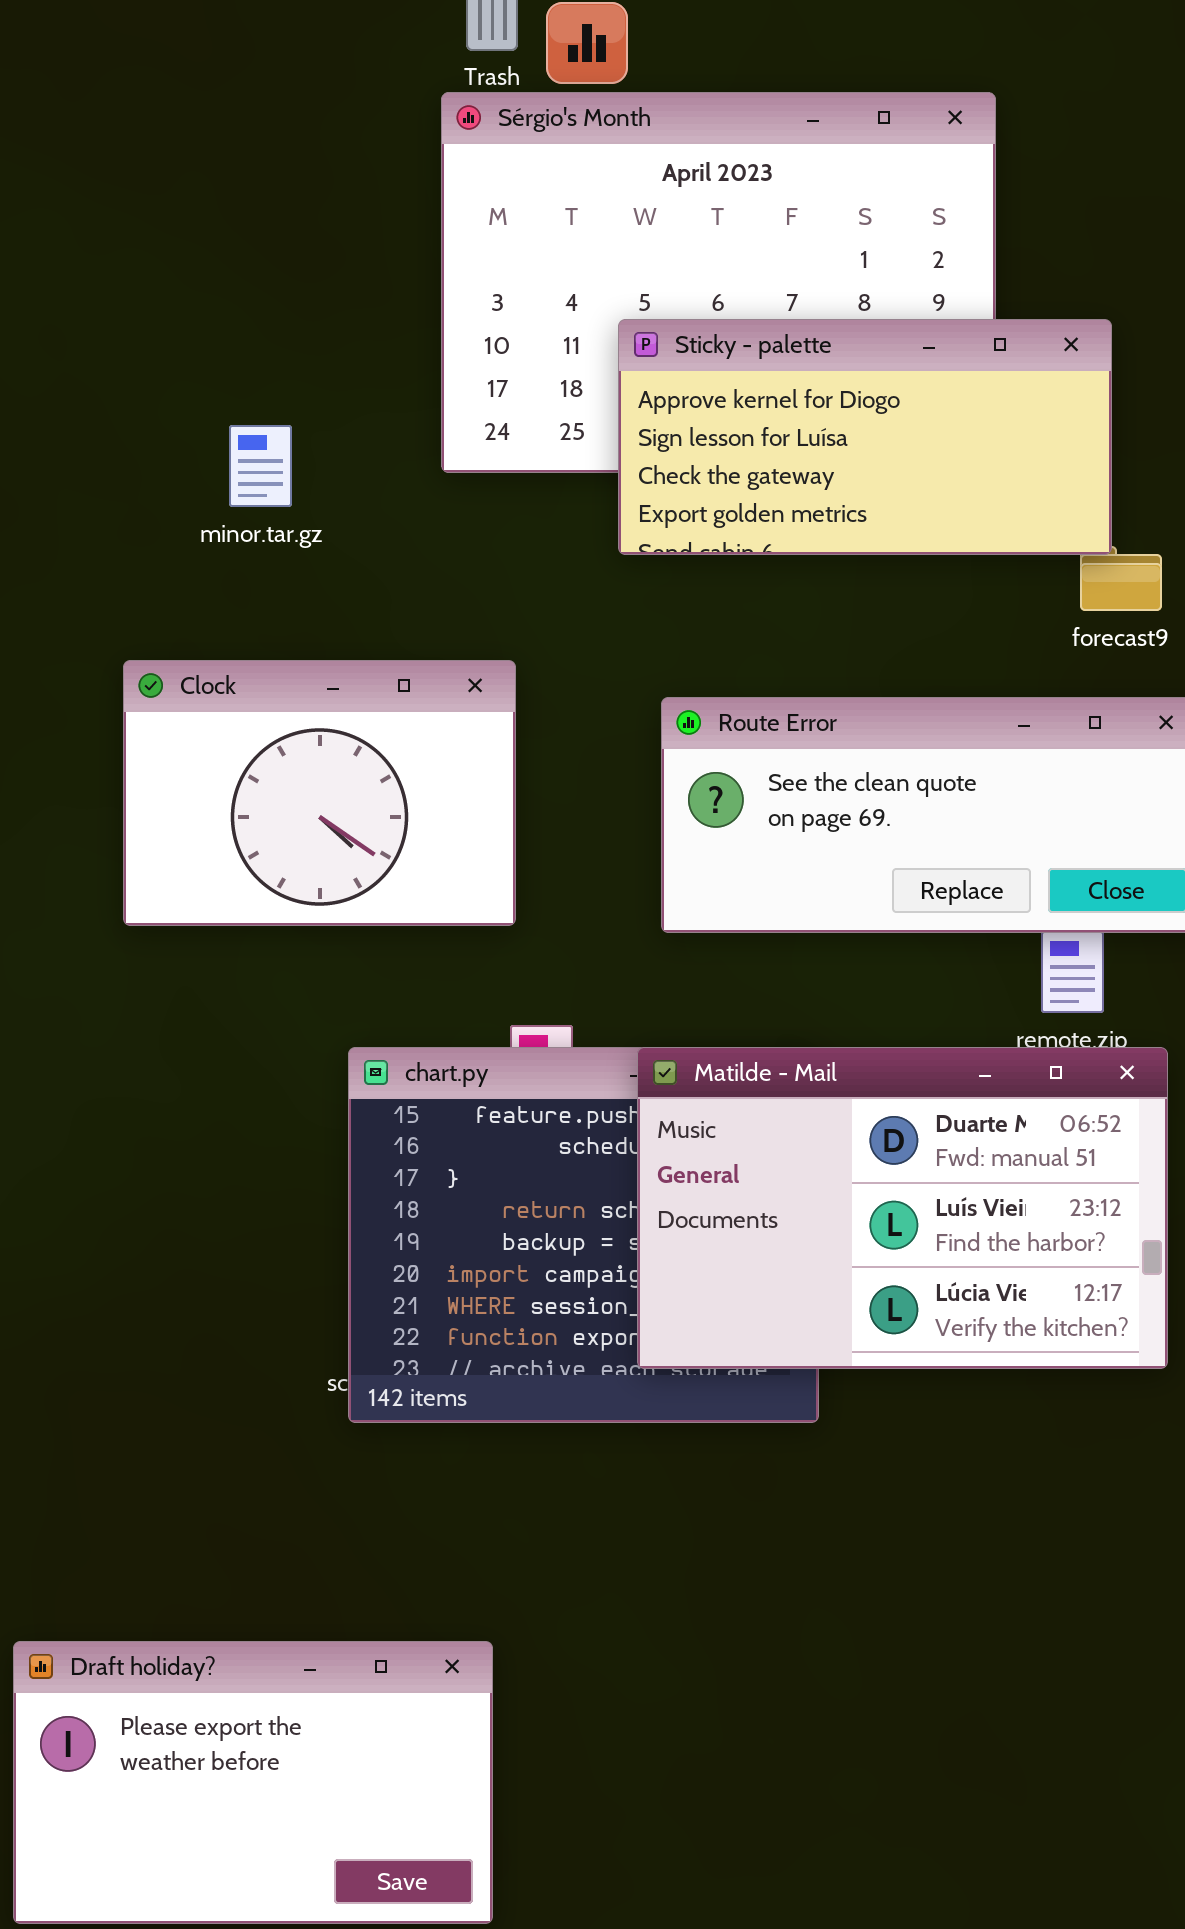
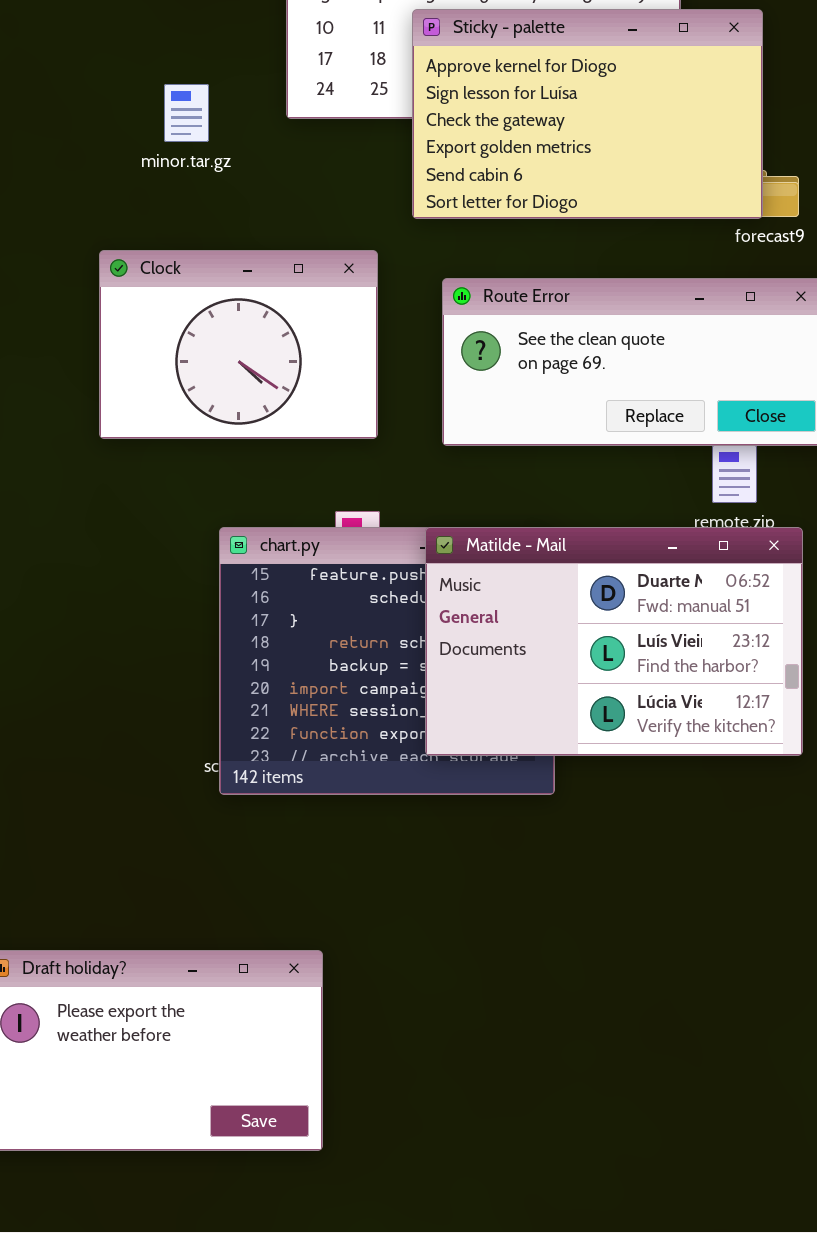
Sticky - palette: [618,319,1112,555] -> [412,9,763,219], resized
minor.tar.gz: [229,425,292,507] -> [164,84,209,142], moved
Clock: [123,660,516,926] -> [99,250,378,439], moved

